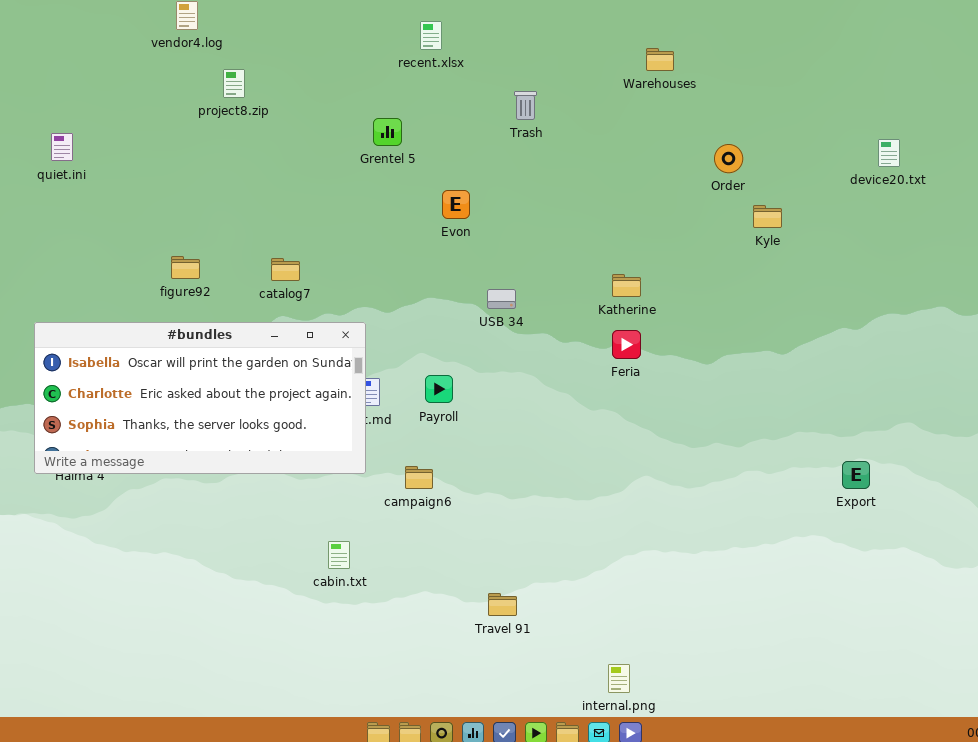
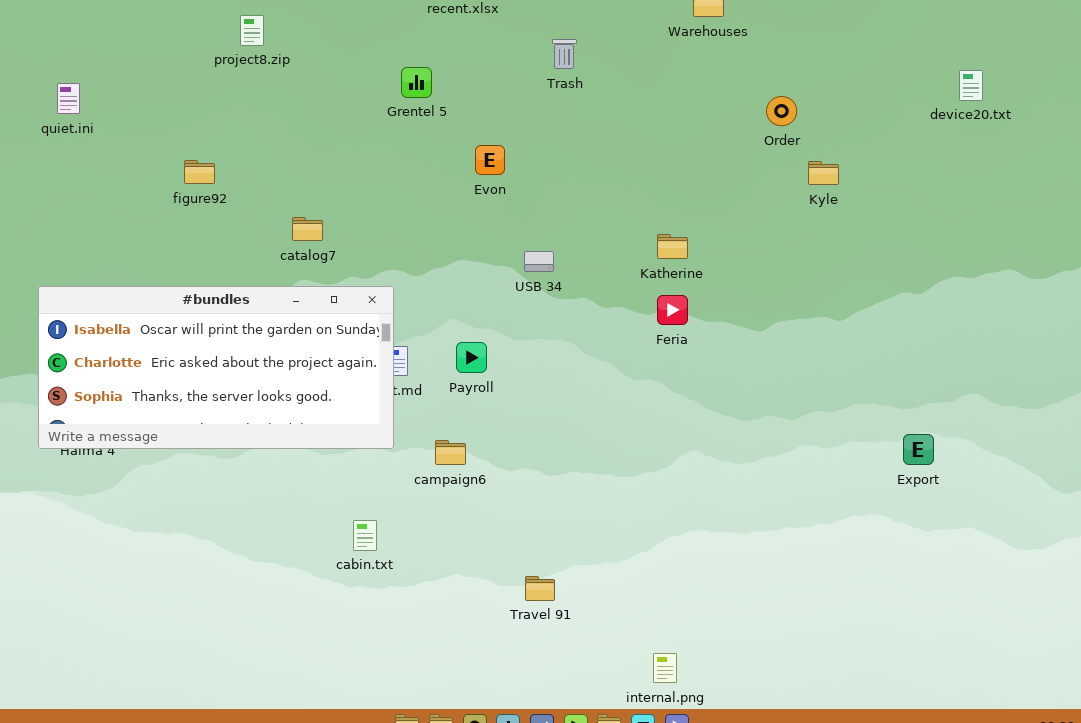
device20.txt: [878,139,900,167] -> [959,70,983,101], moved
figure92: [171,256,200,279] -> [184,160,215,184], moved

